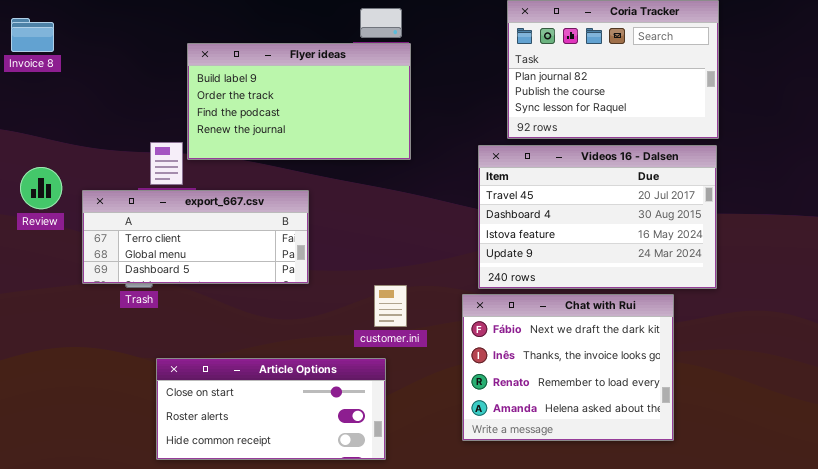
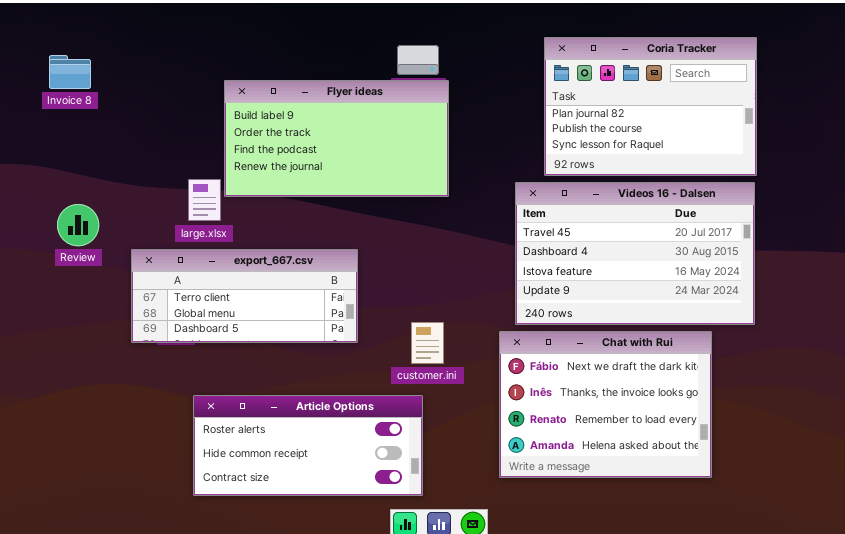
export_667.csv: [82,190,309,284] -> [131,249,358,343], moved
Article Options: [156,358,386,460] -> [193,395,423,496], scrolled down 1 row

